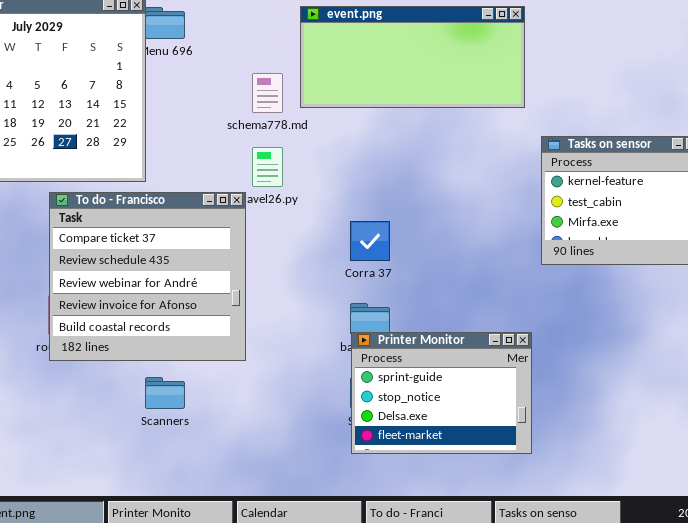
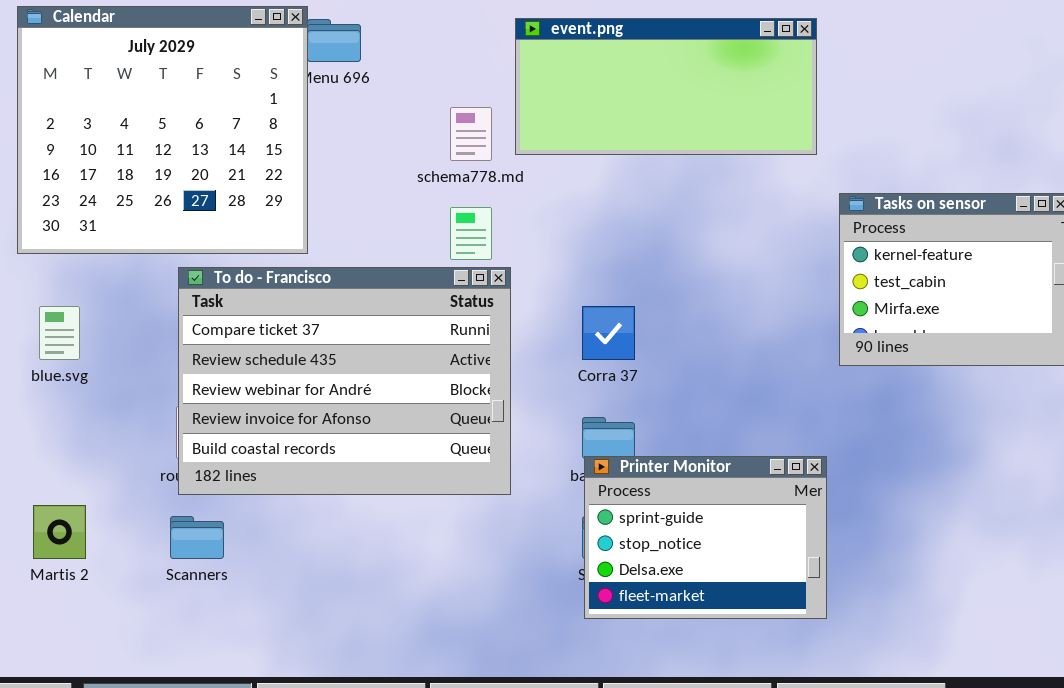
To do - Francisco: [49,192,246,361] -> [178,267,511,495], resized
Scanners: [145,377,185,409] -> [170,516,224,559], moved

